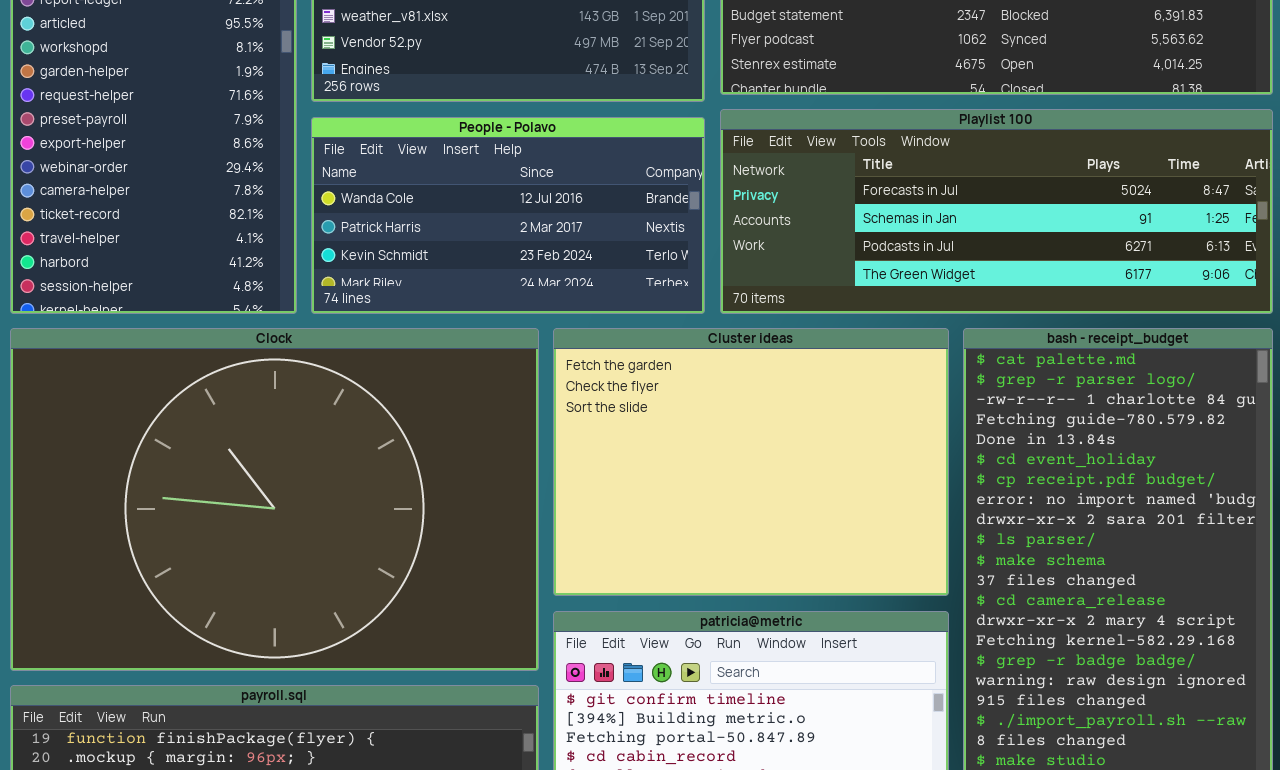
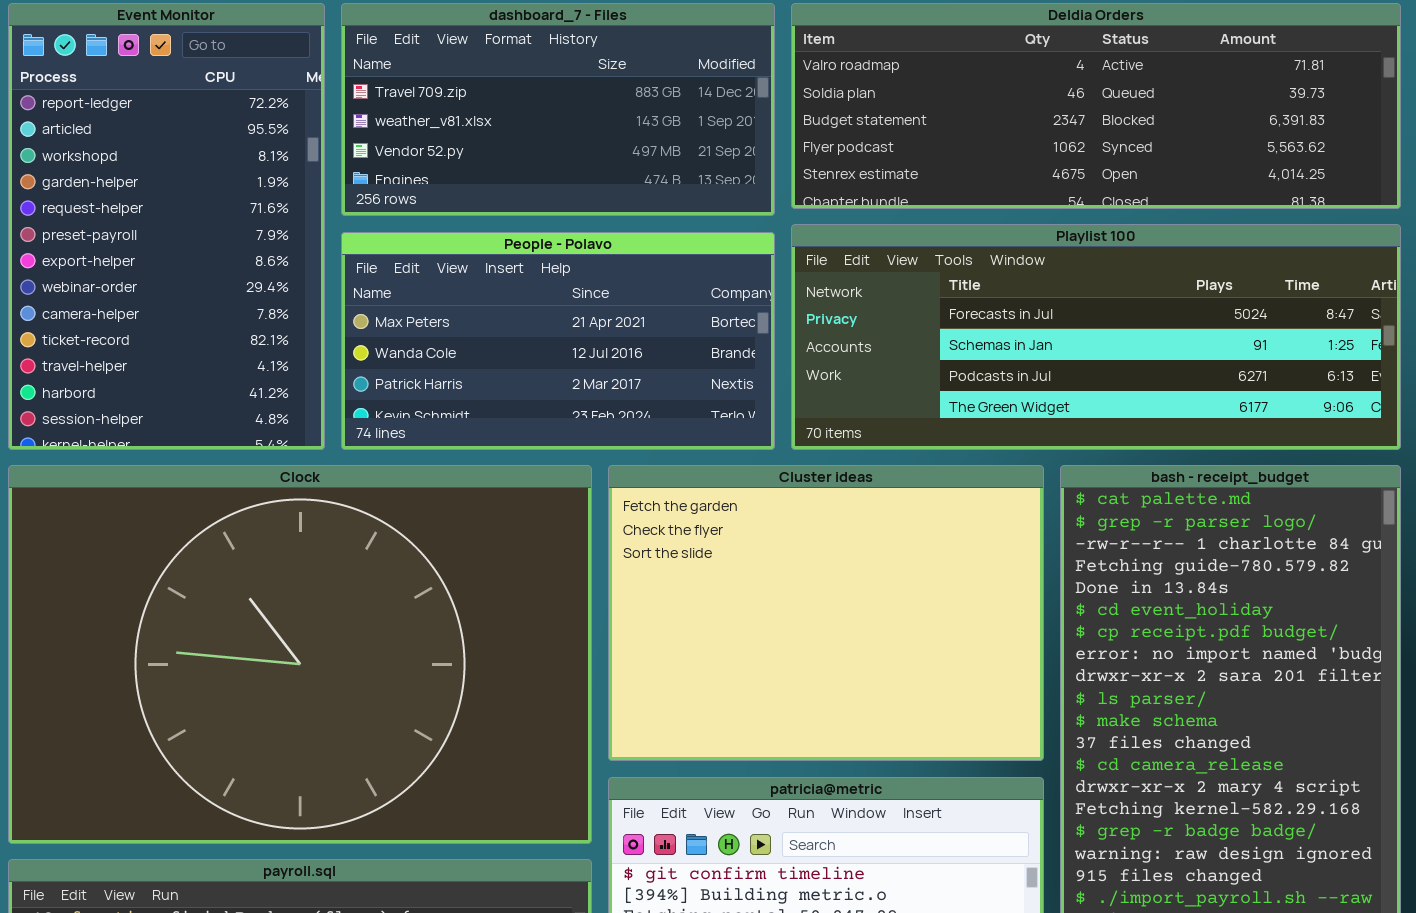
People - Polavo: [311,117,705,314] -> [341,232,775,450], scrolled up 1 row

